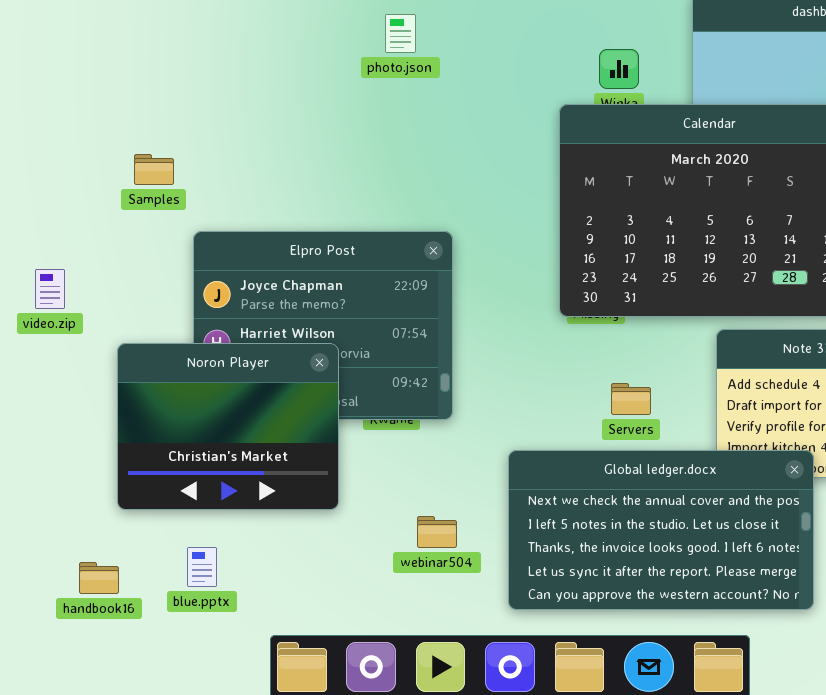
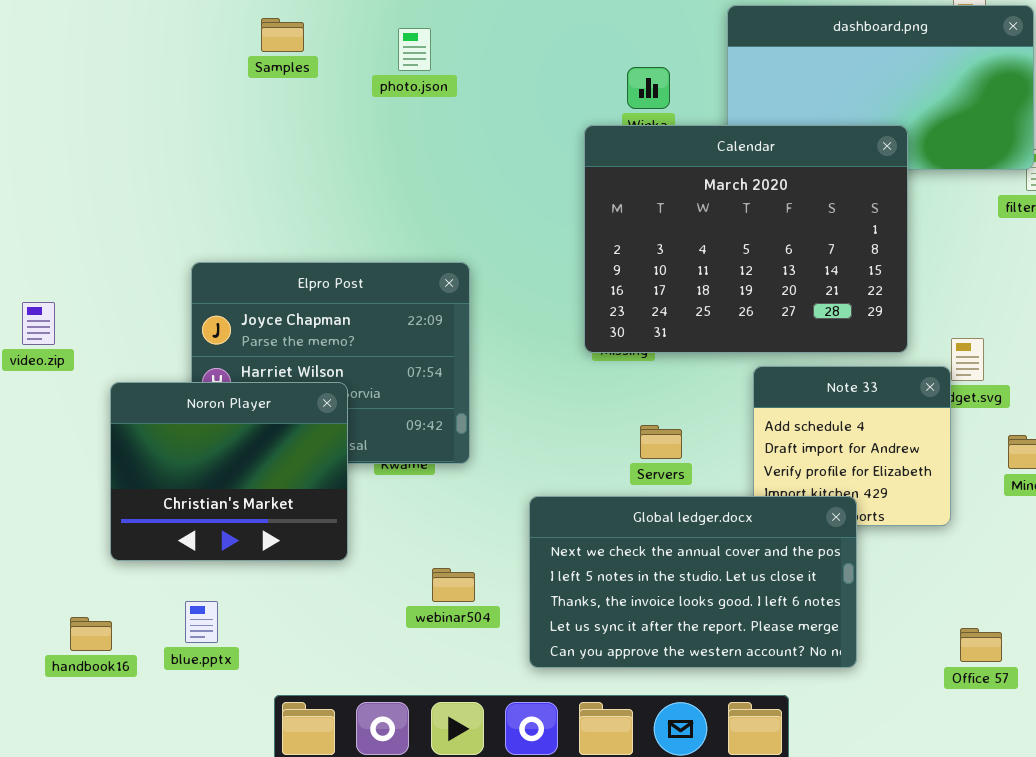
Samples: [134,154,174,185] -> [261,18,304,52], moved

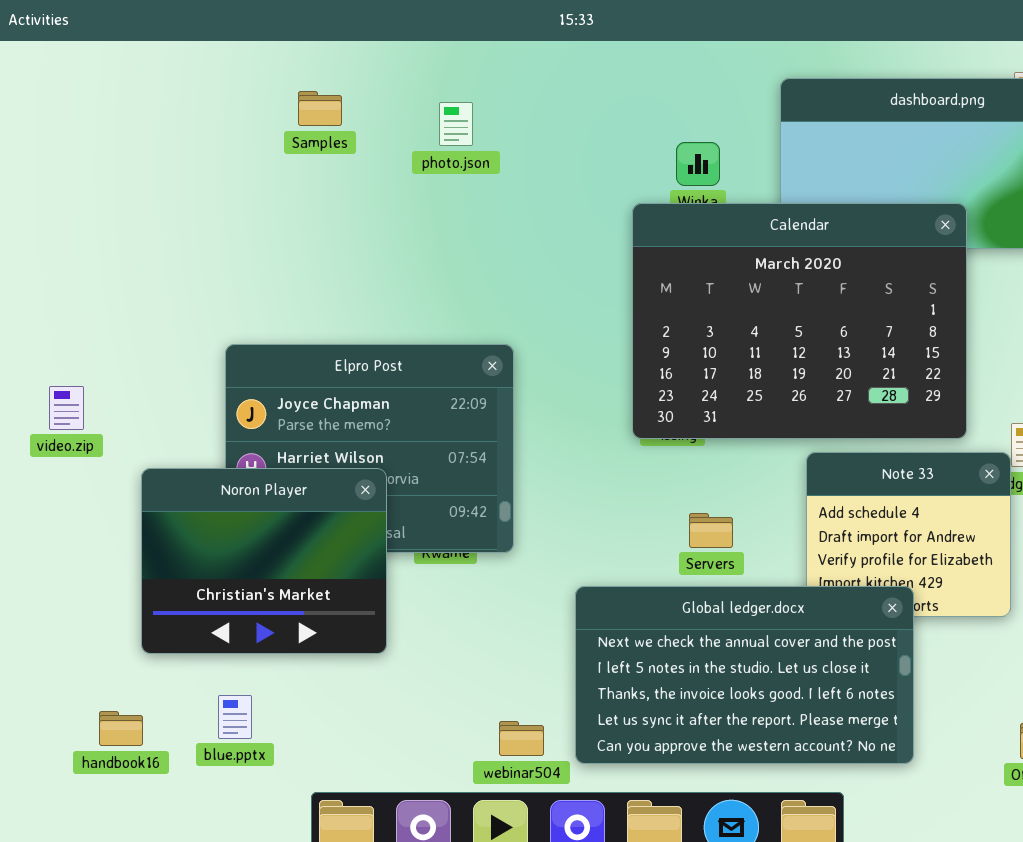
webinar504: [432,568,475,602] -> [499,721,544,756], moved

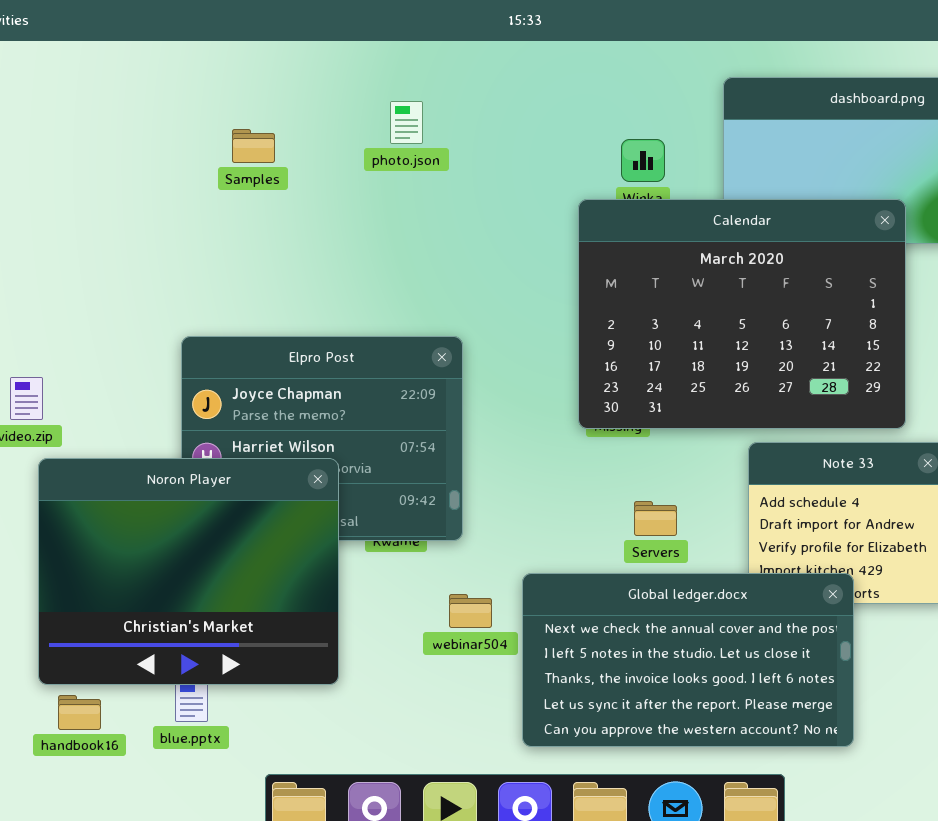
Samples: [298,91,342,126] -> [232,129,275,163], moved
Noron Player: [141,468,387,654] -> [38,458,339,685], resized
webinar504: [499,721,544,756] -> [449,594,492,628], moved

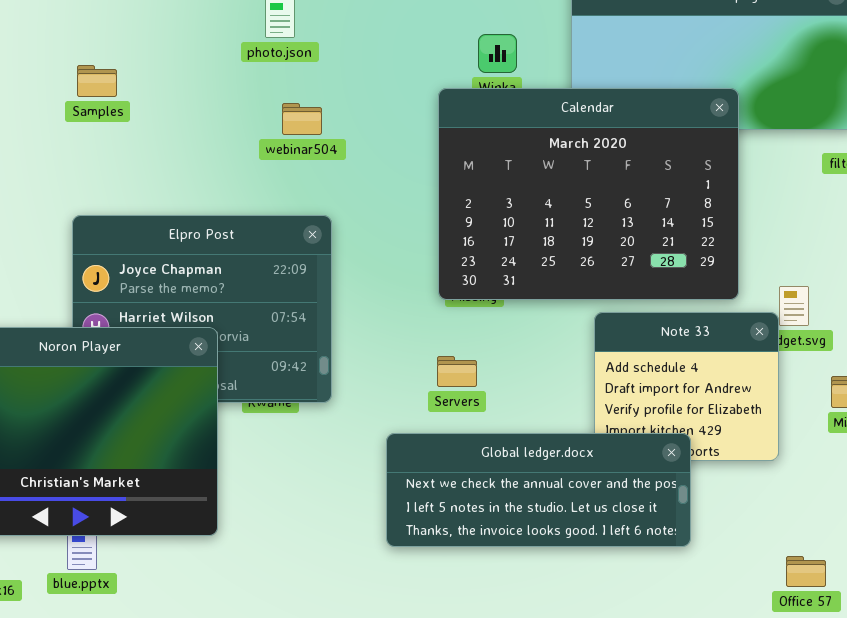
Samples: [232,129,275,163] -> [77,65,117,97], moved
Servers: [634,501,677,536] -> [437,356,477,387], moved
Global ledger.docx: [522,573,854,747] -> [386,433,691,547], resized
webinar504: [449,594,492,628] -> [282,103,322,135], moved

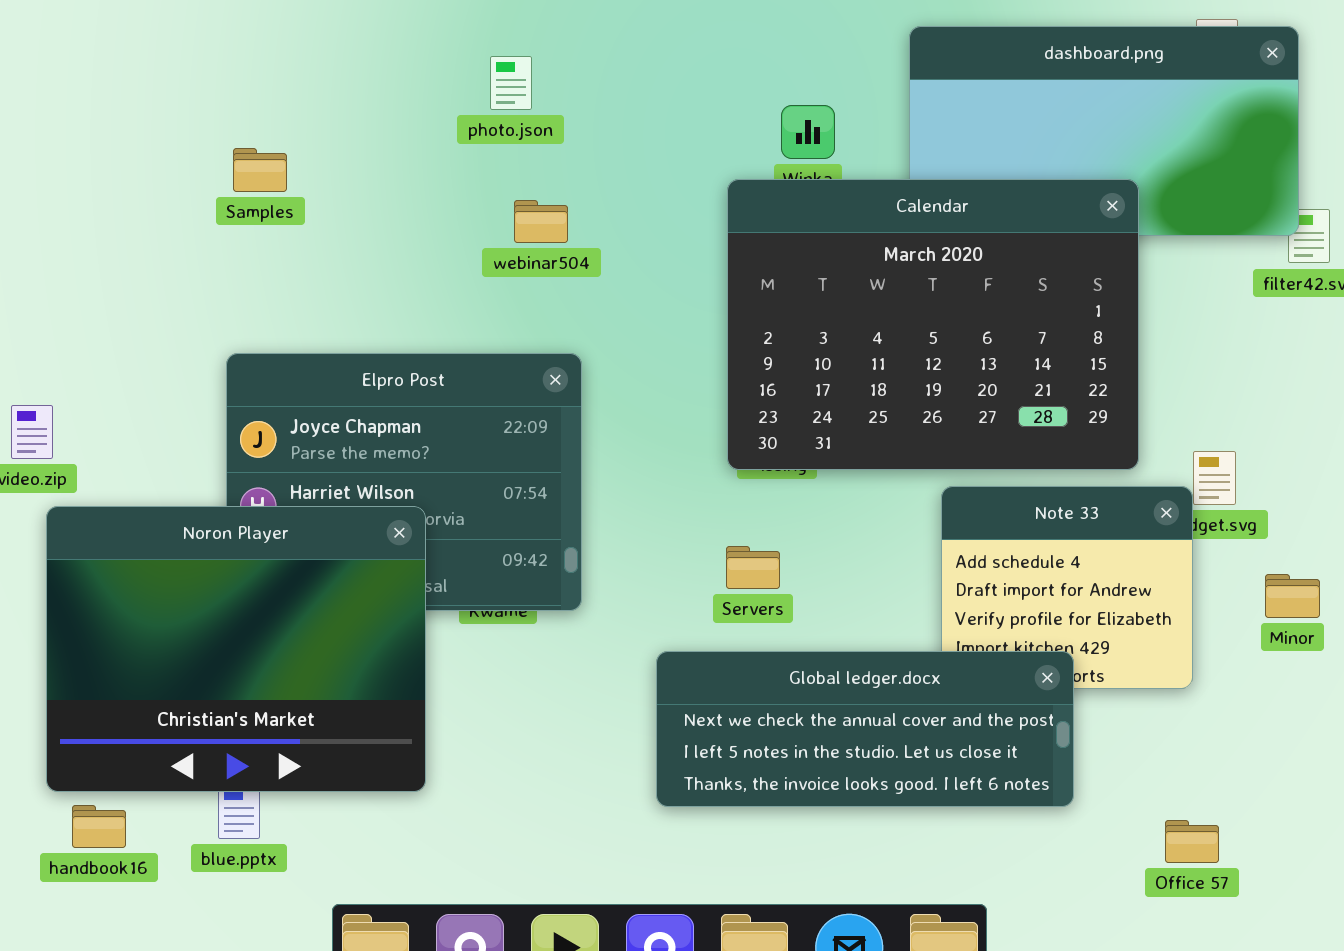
Office 57: [786,556,826,587] -> [1165,820,1219,863], moved

